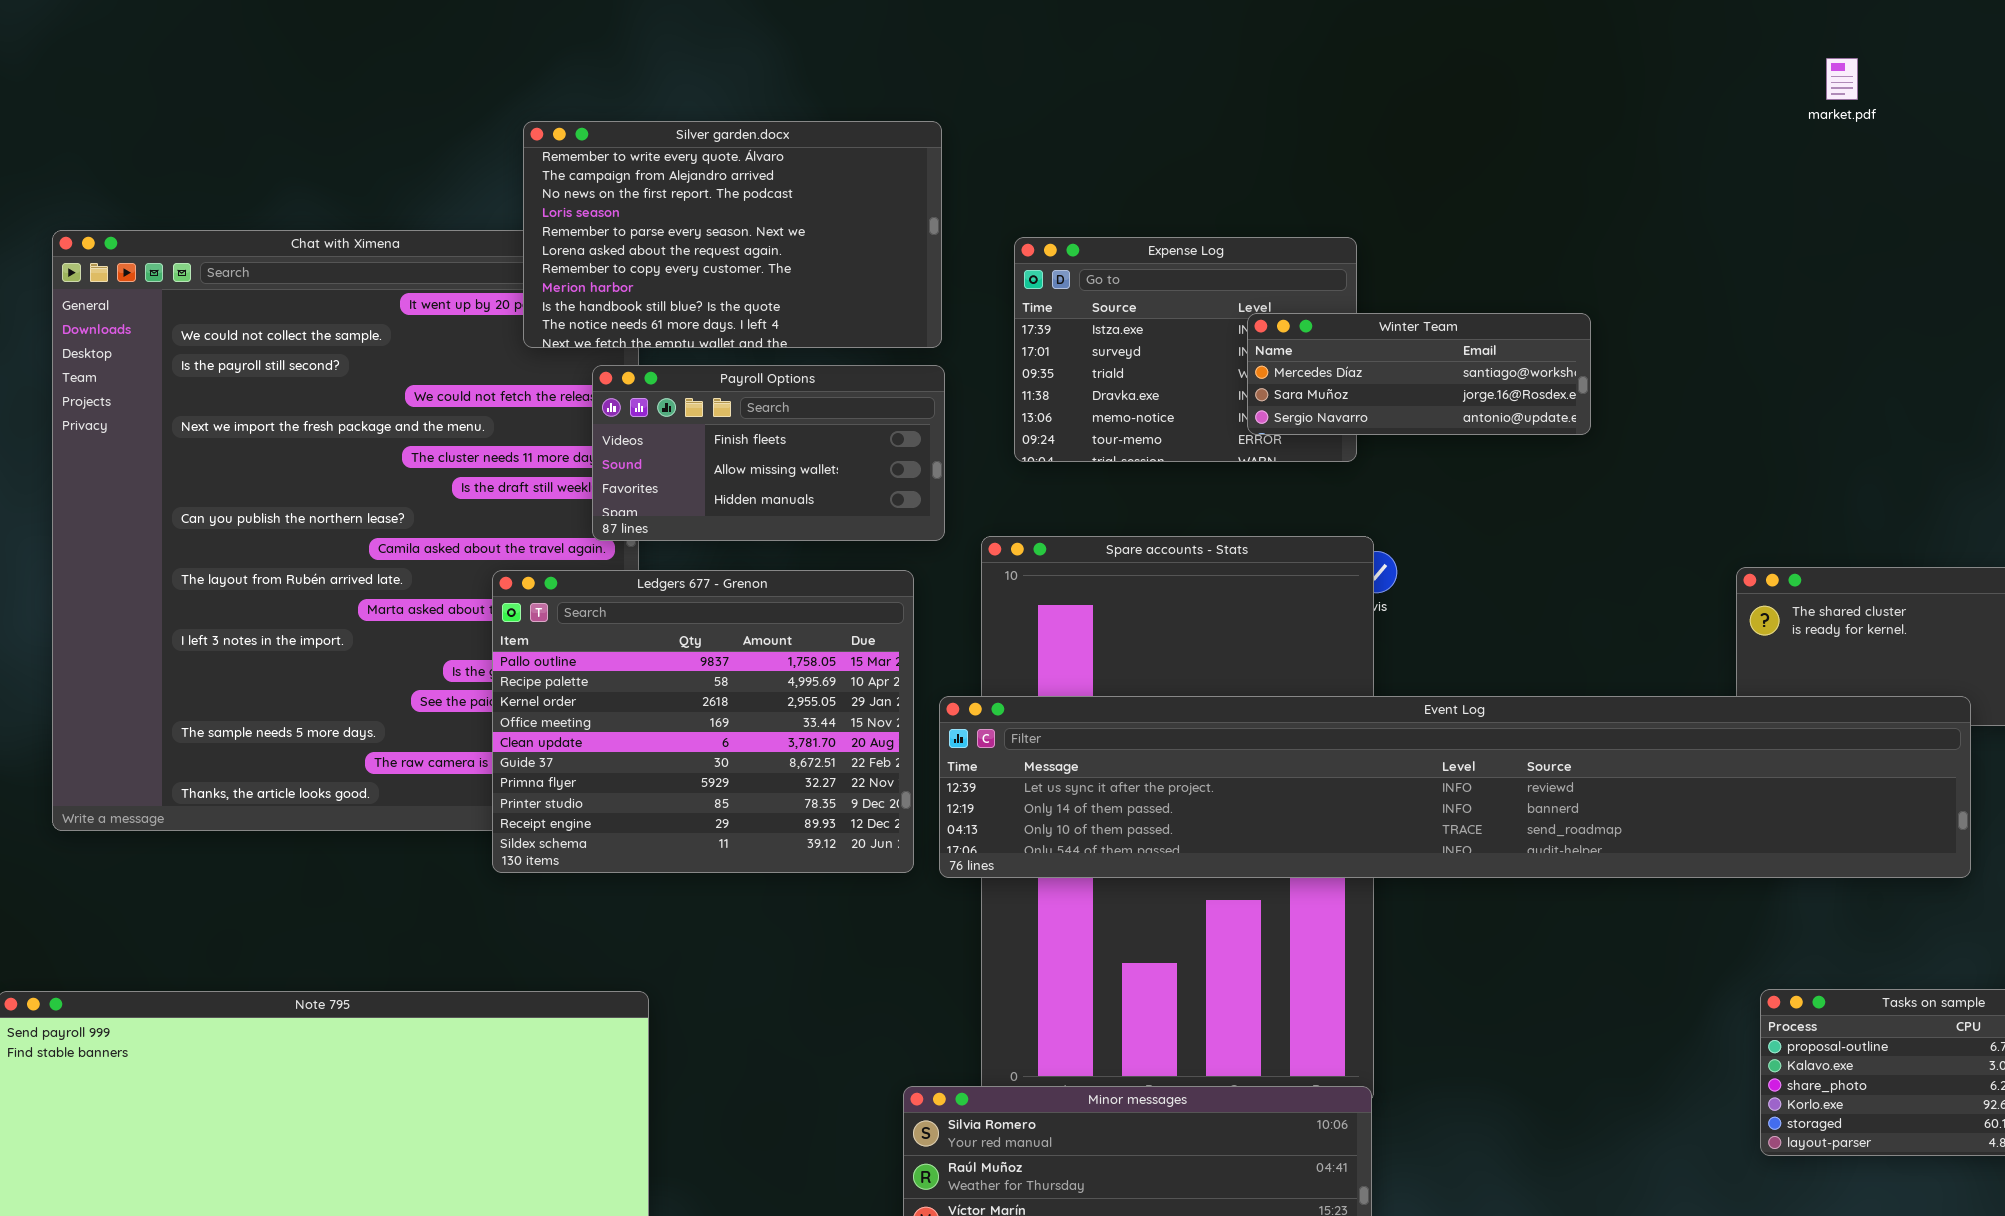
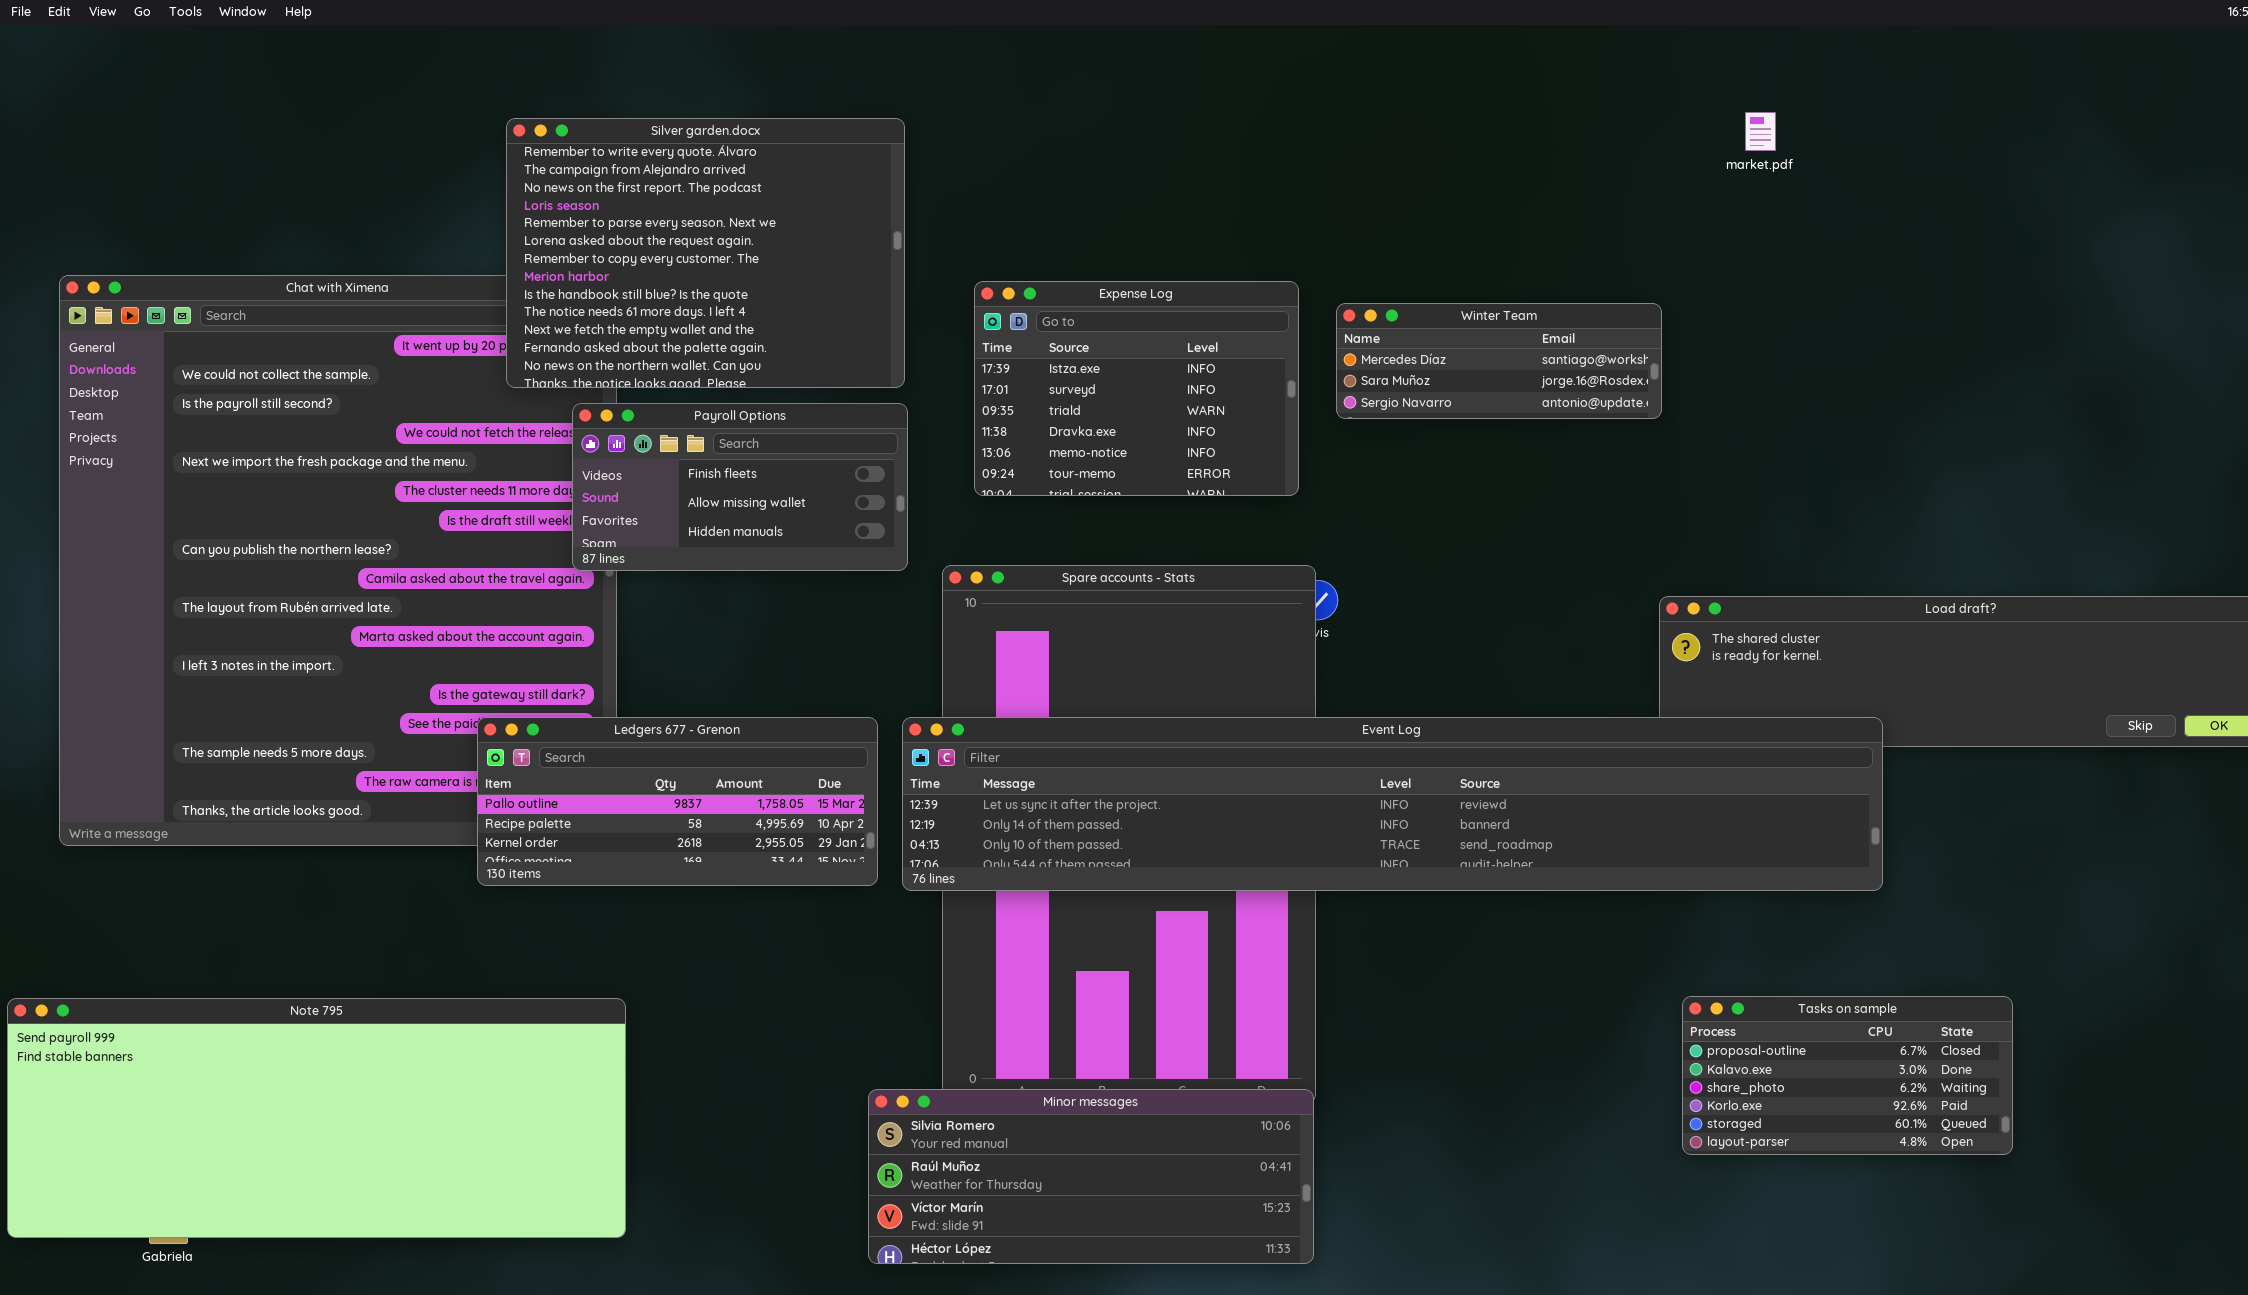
Silver garden.docx: [523,121,942,348] -> [506,118,905,388], resized
Winter Team: [1247,313,1591,435] -> [1336,303,1662,419], moved
Ledgers 677 - Grenon: [492,570,914,873] -> [477,717,878,886], resized

